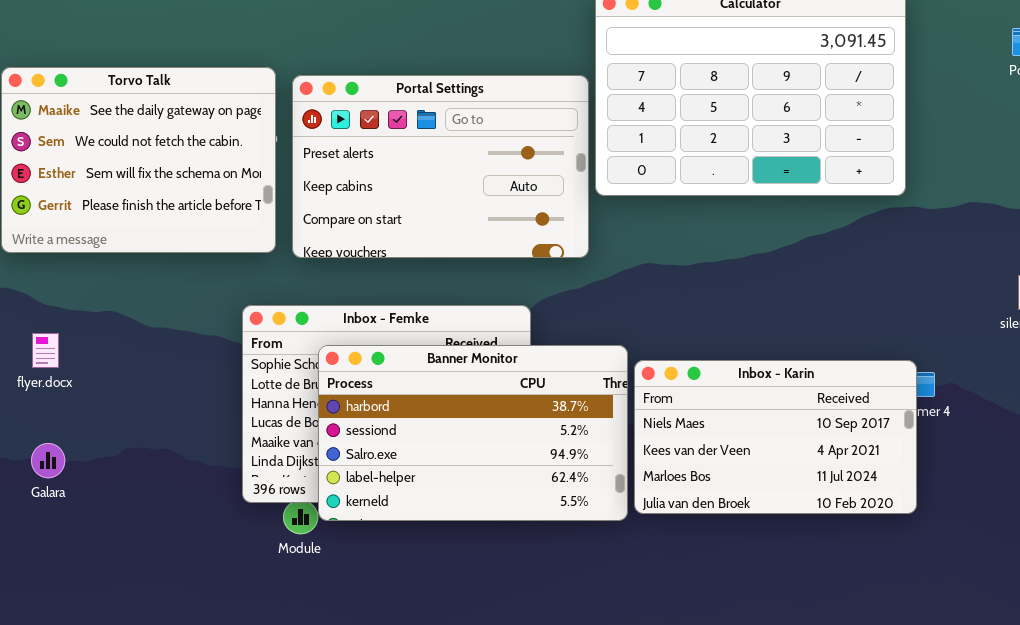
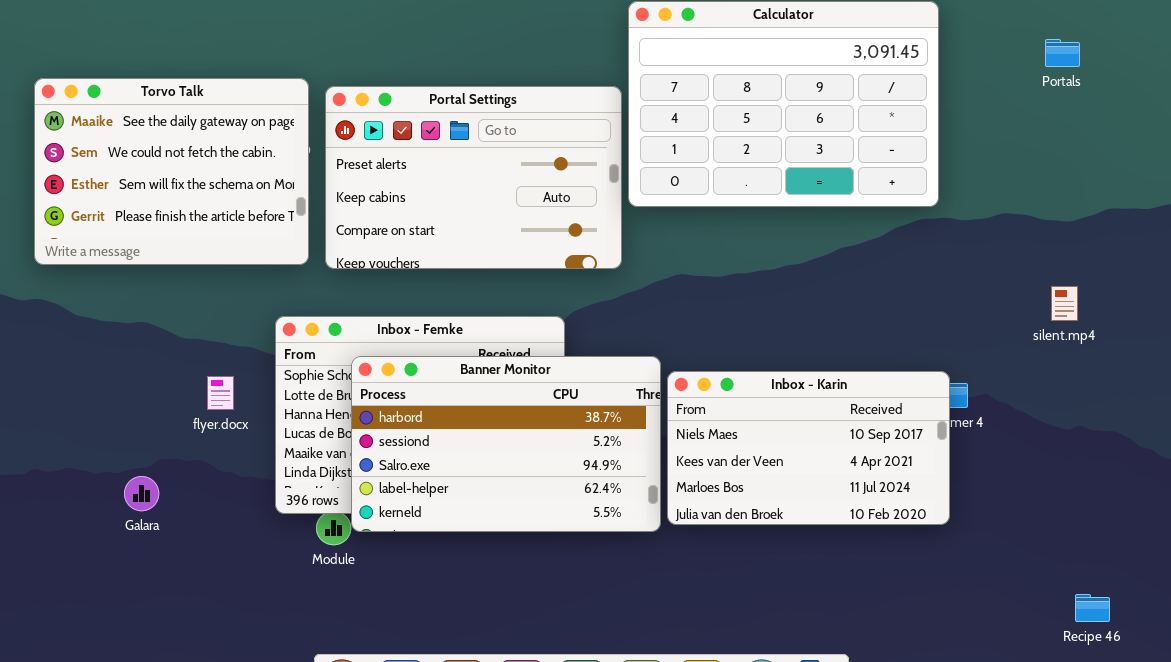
flyer.docx: [32,333,59,368] -> [207,376,234,410], moved
Galara: [31,443,65,478] -> [124,476,159,511], moved

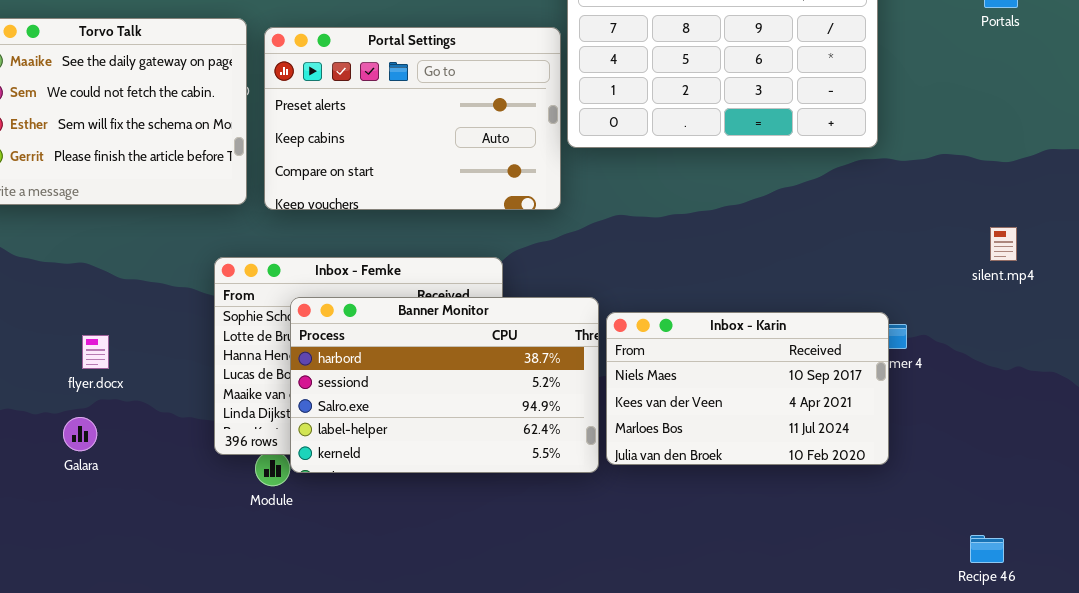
flyer.docx: [207,376,234,410] -> [82,335,109,369], moved
Recipe 46: [1075,594,1110,622] -> [970,535,1004,563], moved

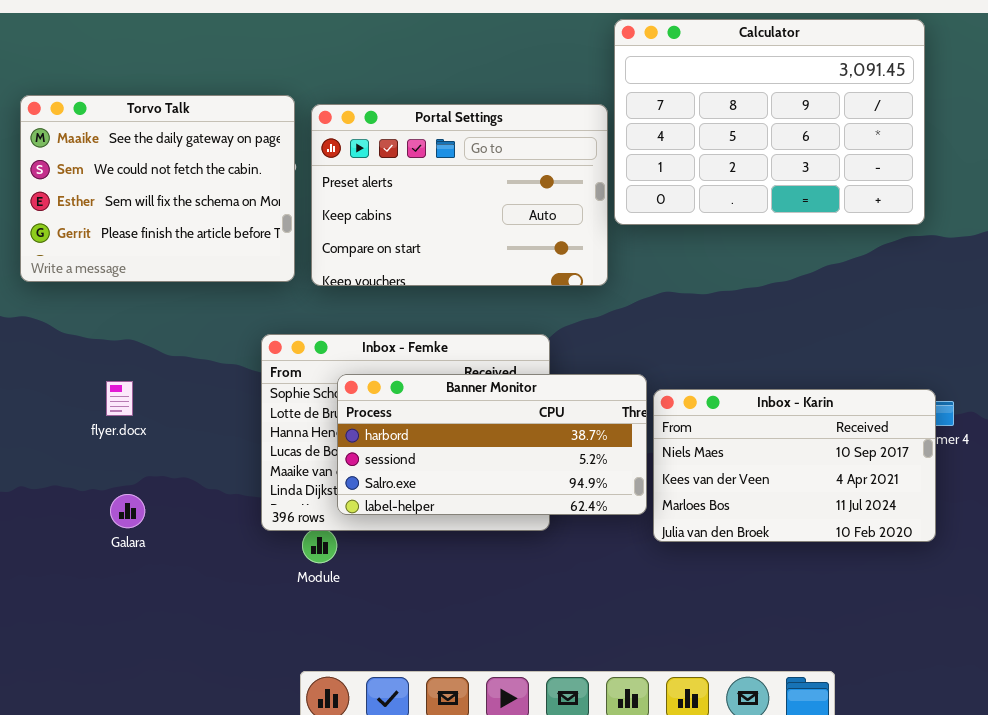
Banner Monitor: [290,297,599,473] -> [337,374,647,515], resized
flyer.docx: [82,335,109,369] -> [106,381,133,416], moved

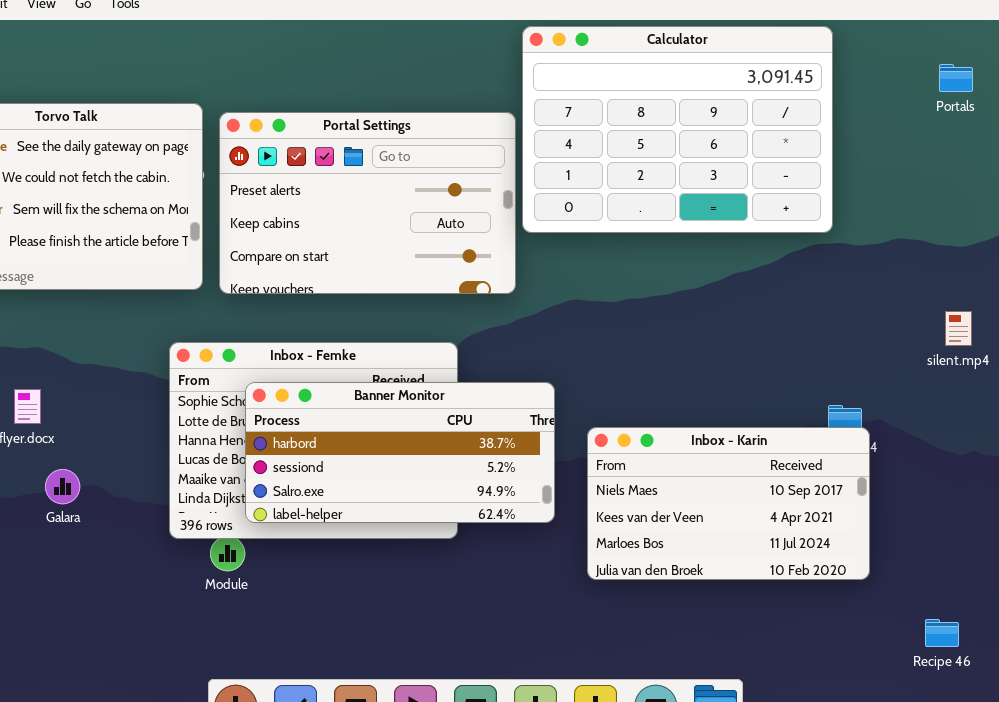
Inbox - Karin: [653,389,936,542] -> [587,427,870,580], moved
Galara: [110,494,145,528] -> [45,469,80,504], moved

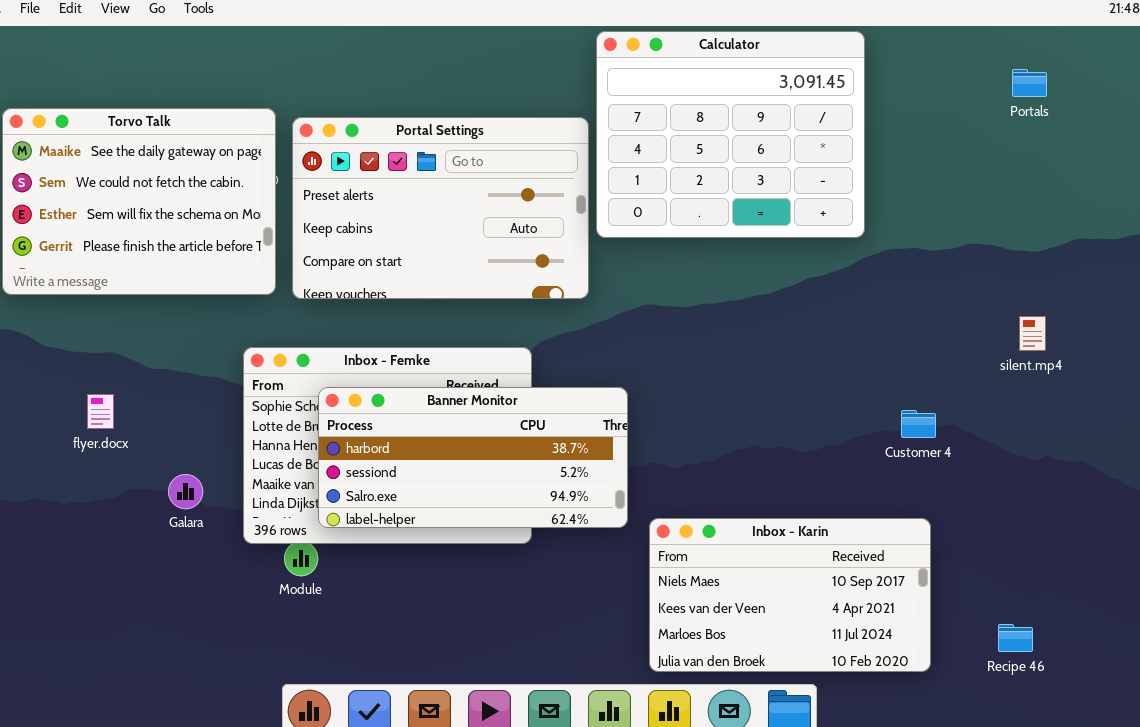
Calculator: [522,26,833,233] -> [596,31,865,238], resized
Inbox - Karin: [587,427,870,580] -> [649,518,931,672], moved
Galara: [45,469,80,504] -> [168,474,203,509], moved

